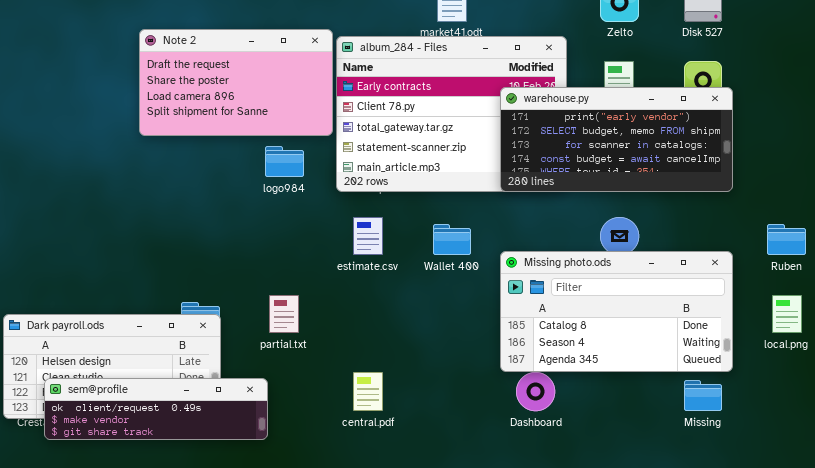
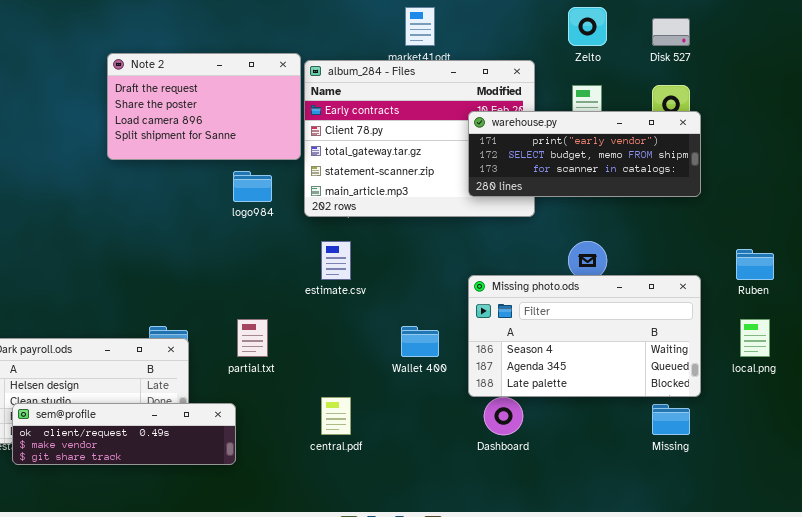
warehouse.py: [500,87,733,192] -> [468,111,701,197], resized
Wallet 400: [433,224,471,255] -> [401,326,439,357], moved
Missing photo.ods: [500,251,733,372] -> [468,275,701,397], scrolled down 1 row

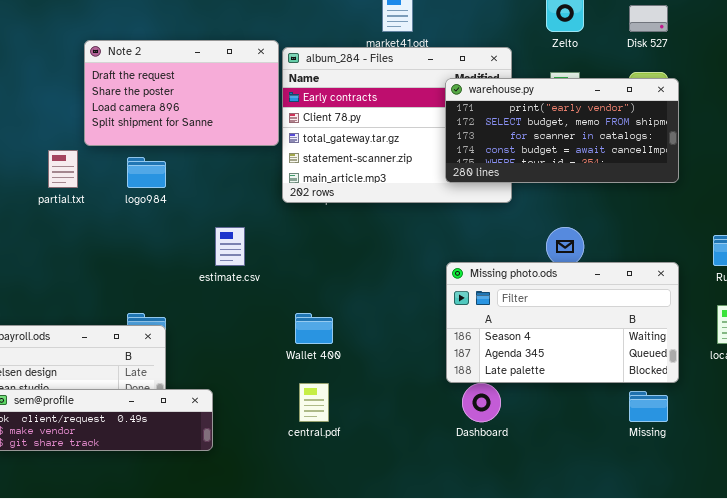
warehouse.py: [468,111,701,197] -> [445,78,679,183], resized
logo984: [233,171,272,202] -> [127,157,166,188], moved
estimate.csv: [321,241,351,280] -> [215,227,245,266], moved
partial.txt: [237,319,268,357] -> [48,150,78,188], moved
Wallet 400: [401,326,439,357] -> [295,313,333,344], moved

